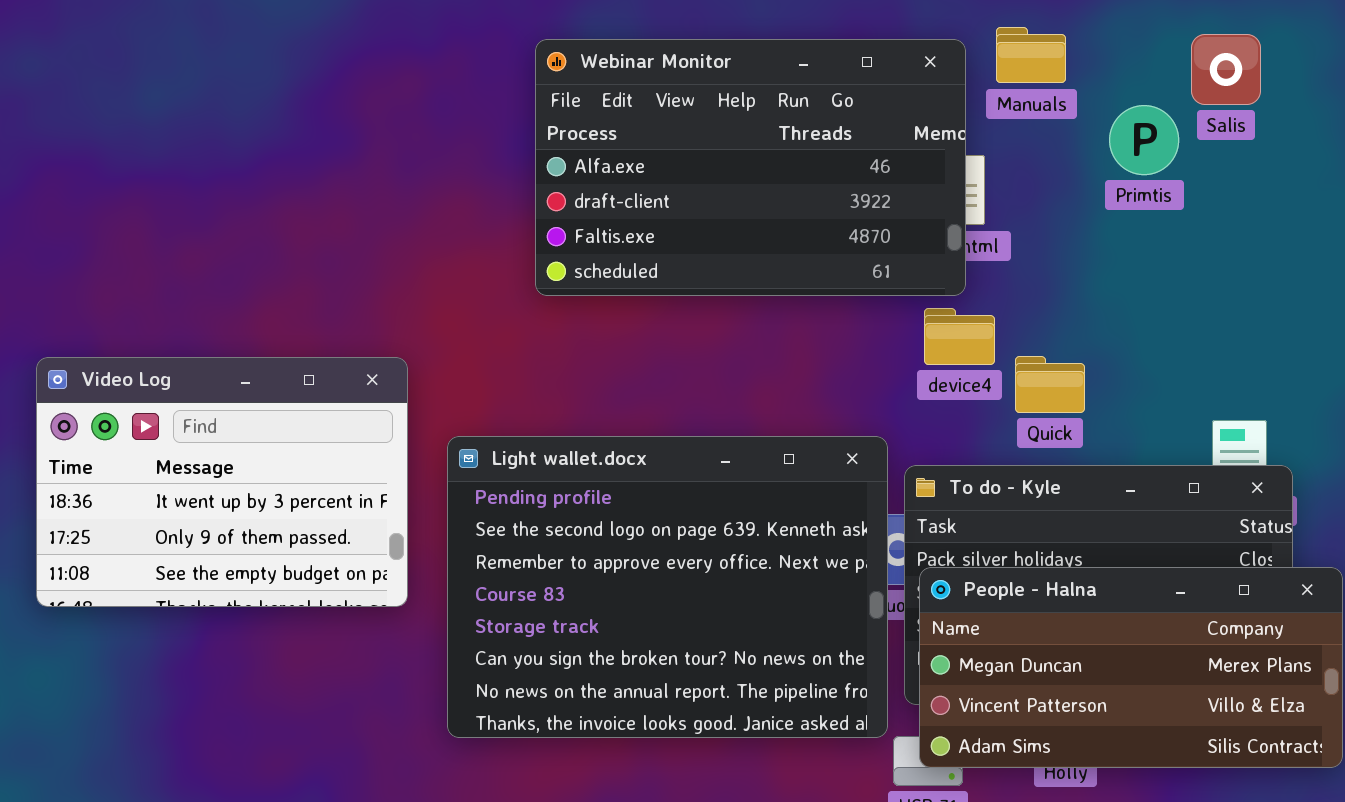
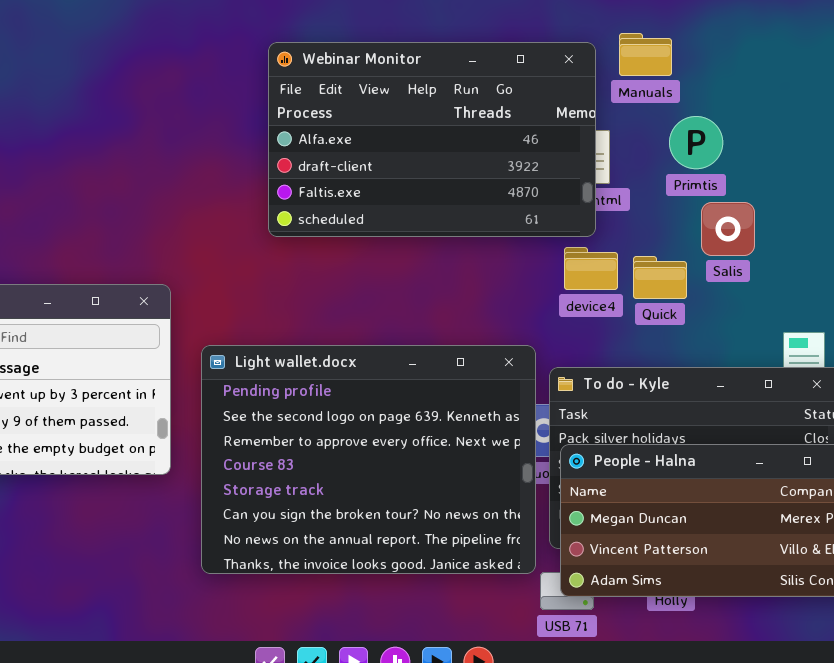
Salis: [1191,34,1261,105] -> [701,202,755,256], moved
Primtis: [1109,105,1179,175] -> [669,116,723,169], moved
Quick: [1015,356,1085,413] -> [633,256,687,299], moved

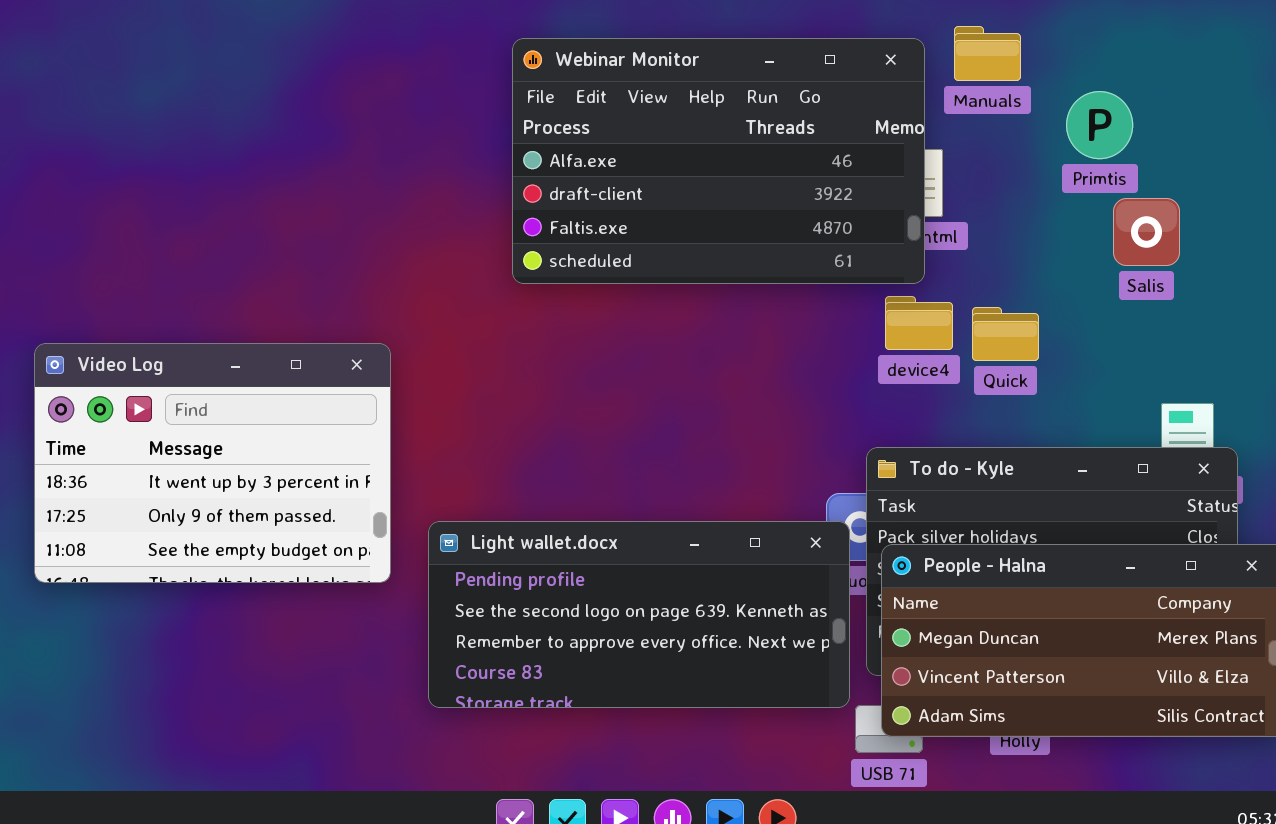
Primtis: [669,116,723,169] -> [1066,91,1133,159], moved
Salis: [701,202,755,256] -> [1113,198,1180,266], moved
Light wallet.docx: [201,345,536,574] -> [428,521,850,708], resized

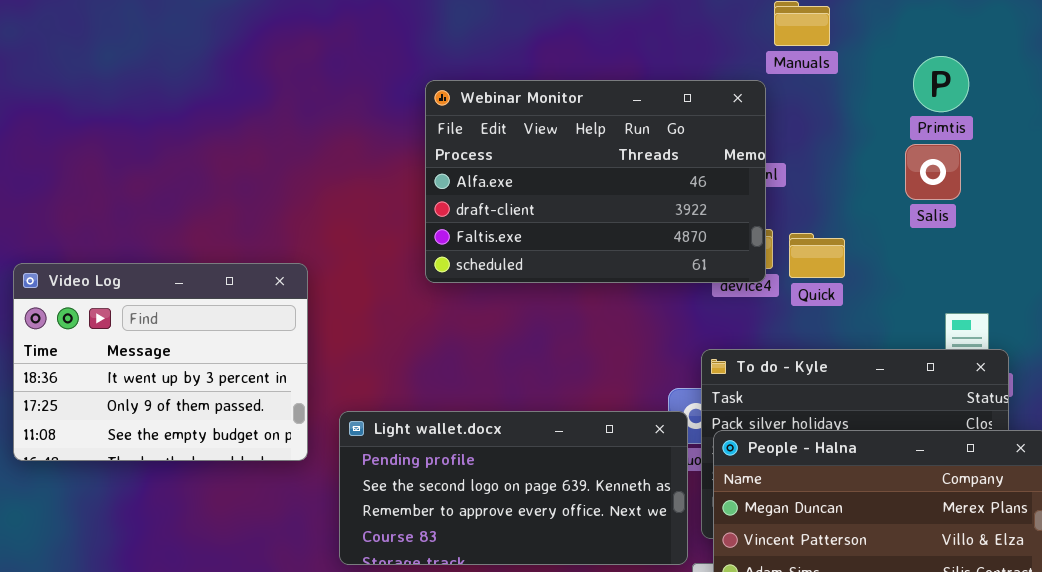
Webinar Monitor: [512,38,925,284] -> [425,80,766,283], moved
Primtis: [1066,91,1133,159] -> [913,56,969,112], moved

